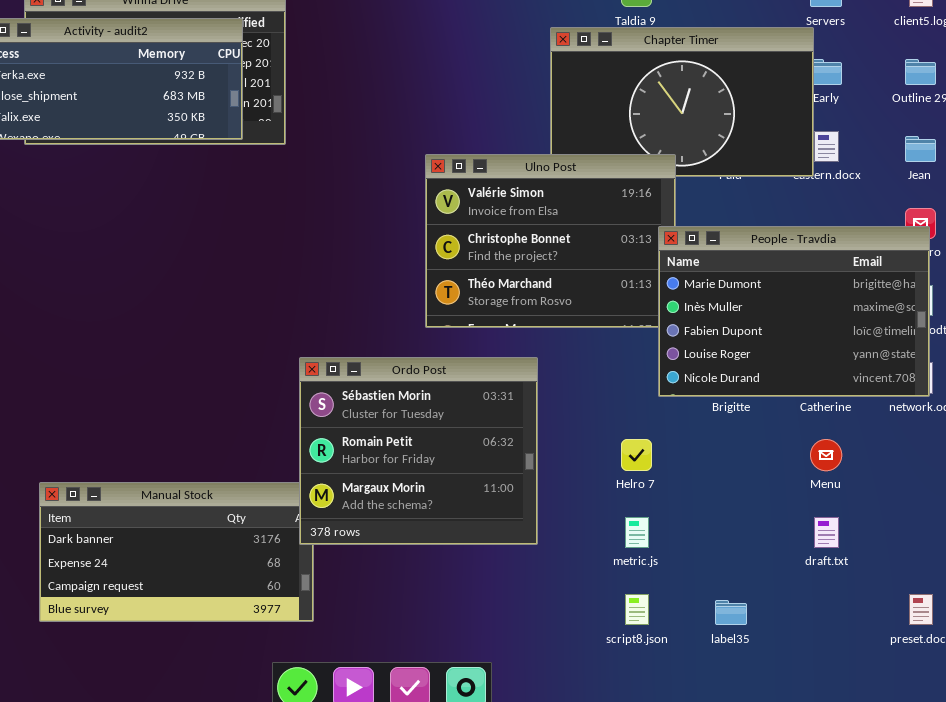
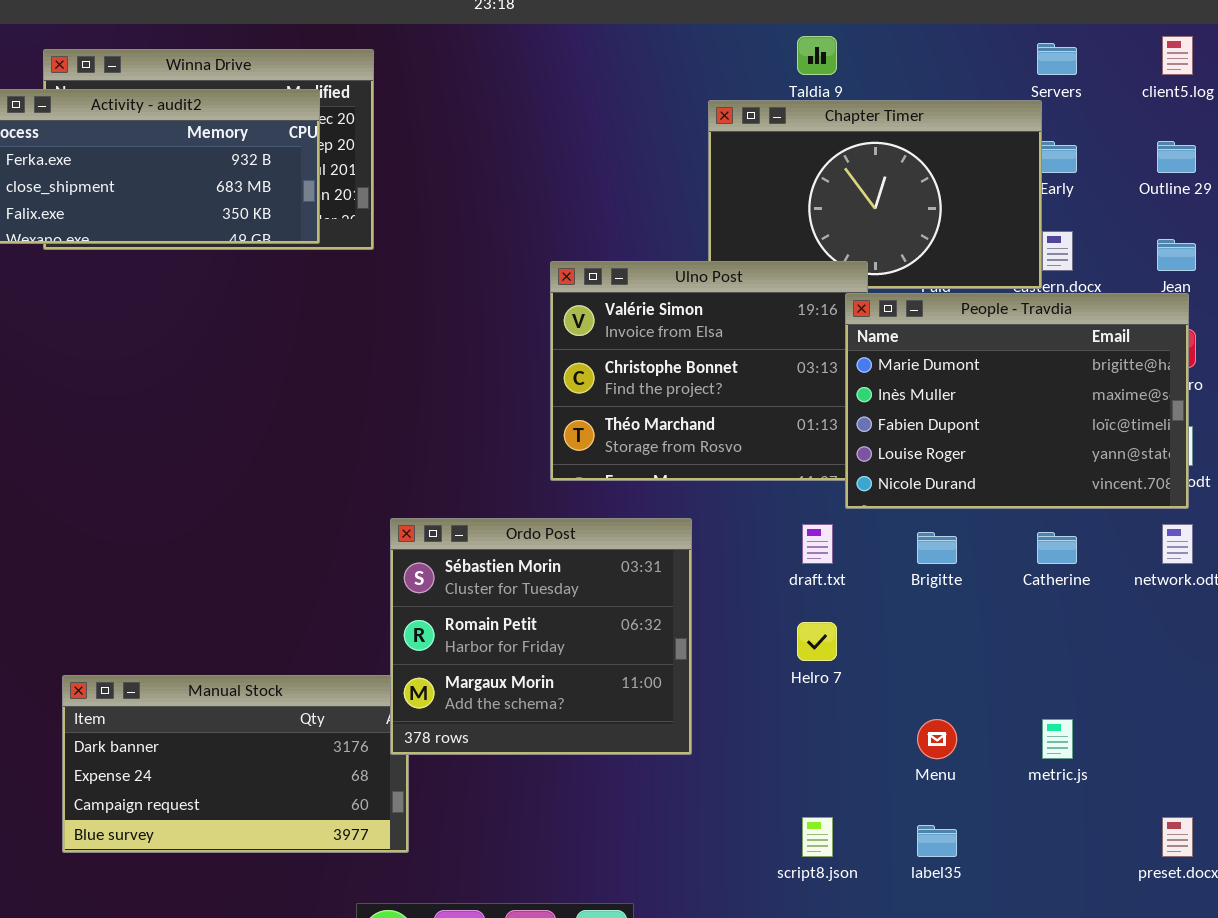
People - Travdia: [658,226,930,397] -> [845,293,1189,509], moved
Menu: [810,439,842,471] -> [917,719,957,759], moved
metric.js: [625,517,649,548] -> [1042,719,1073,759], moved
draft.txt: [814,517,839,548] -> [802,524,833,564], moved

